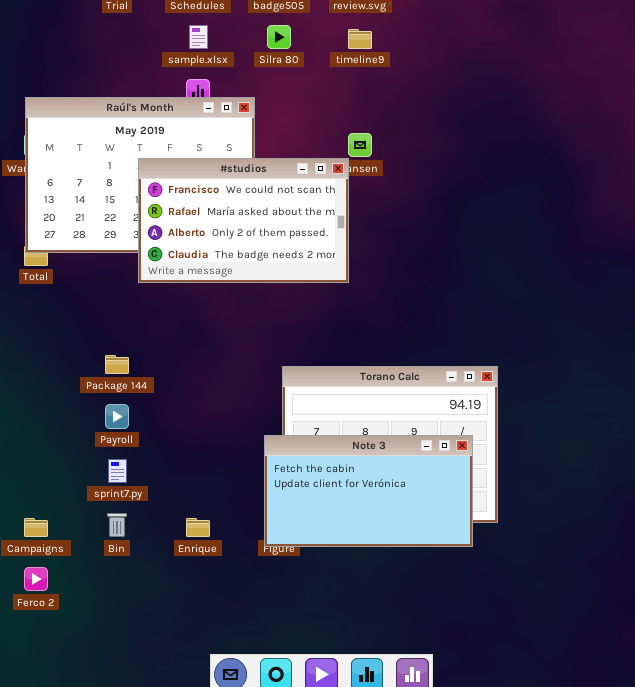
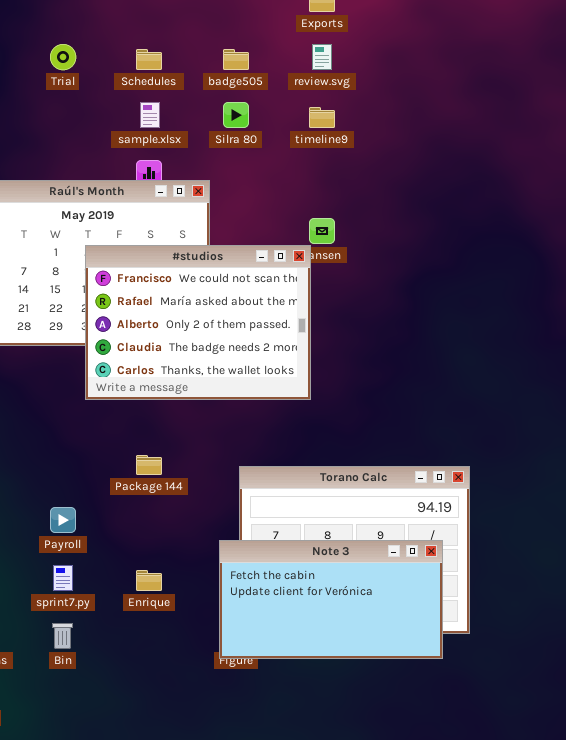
#studios: [138,158,349,283] -> [85,245,311,400], resized
Package 144: [105,355,129,374] -> [136,455,162,475], moved
Enrique: [186,518,210,537] -> [136,570,162,591], moved

